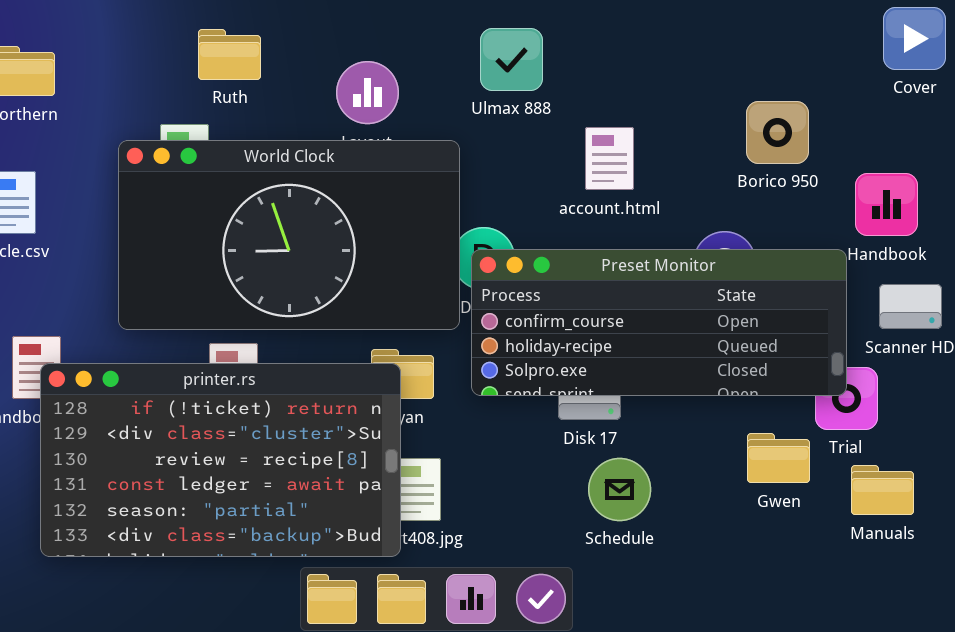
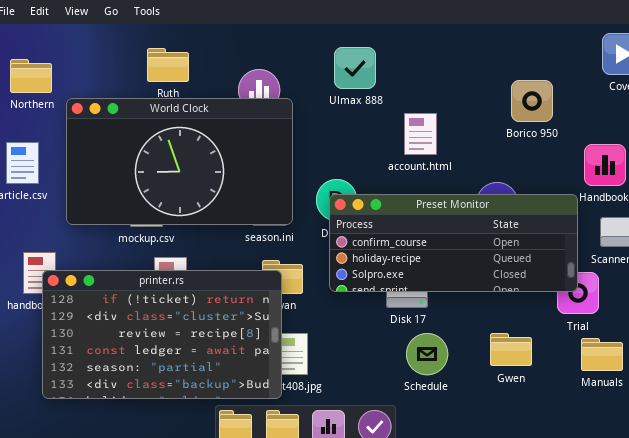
Borico 950: [746,101,809,164] -> [511,80,553,122], moved
World Clock: [118,140,460,330] -> [66,98,293,225], moved
Gwen: [747,433,810,483] -> [490,333,532,366], moved

